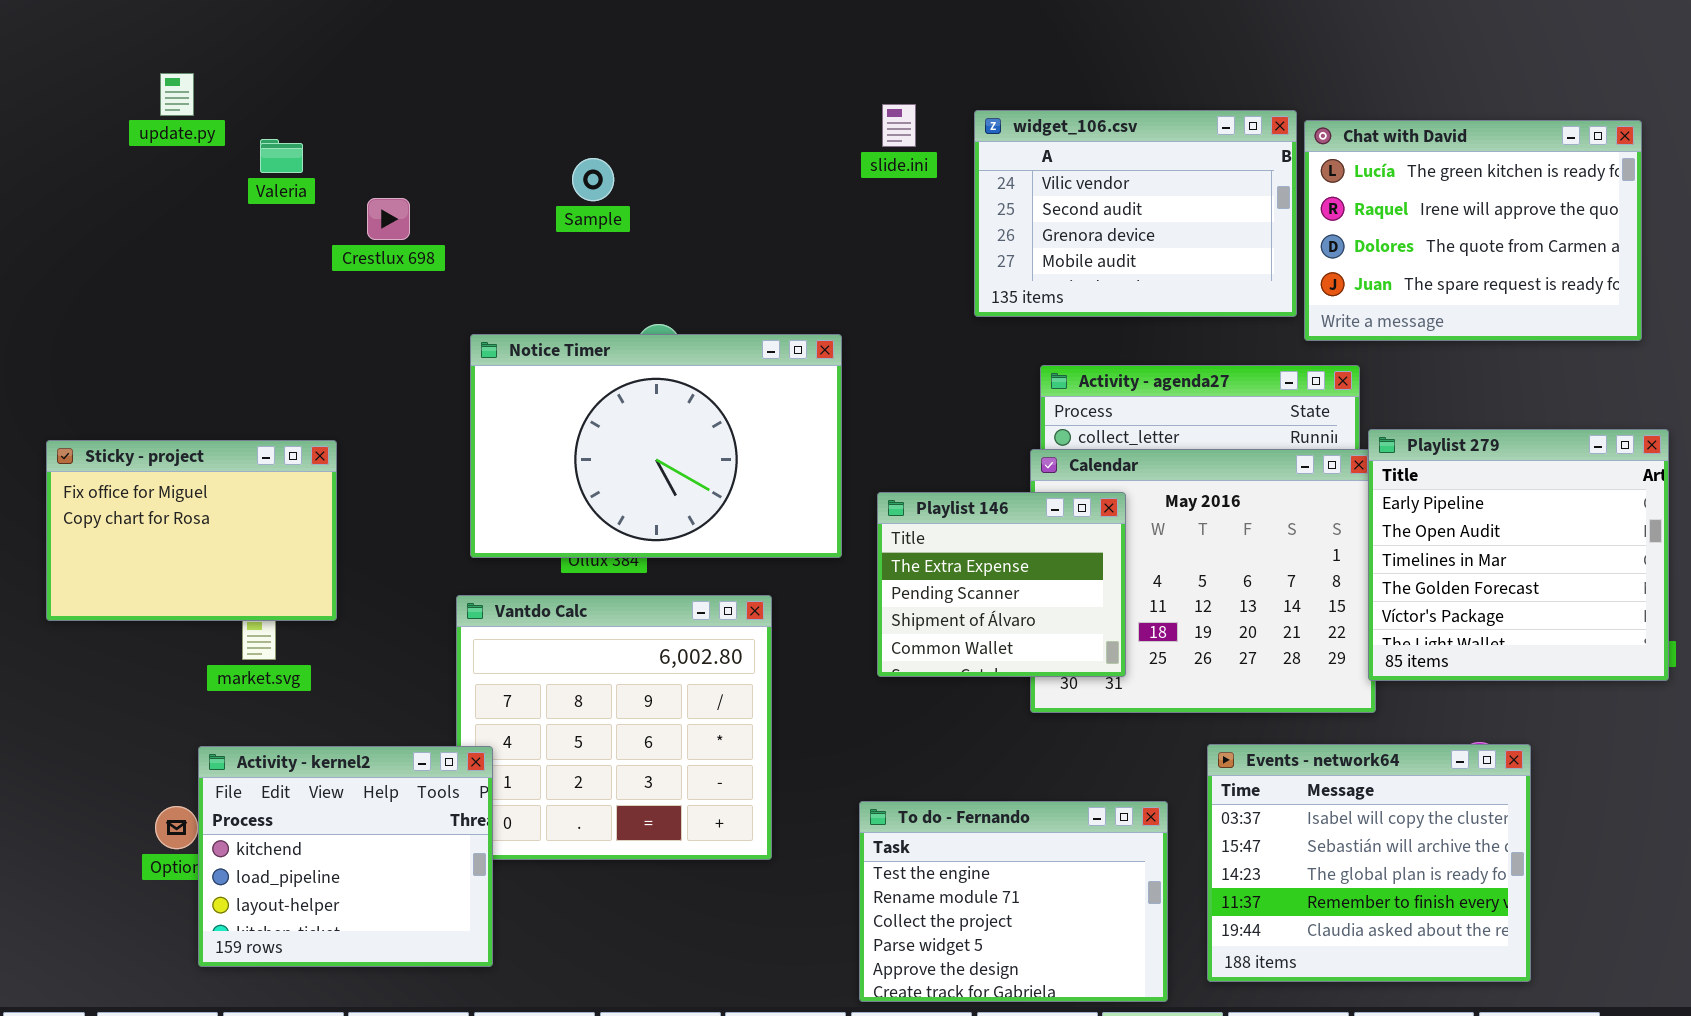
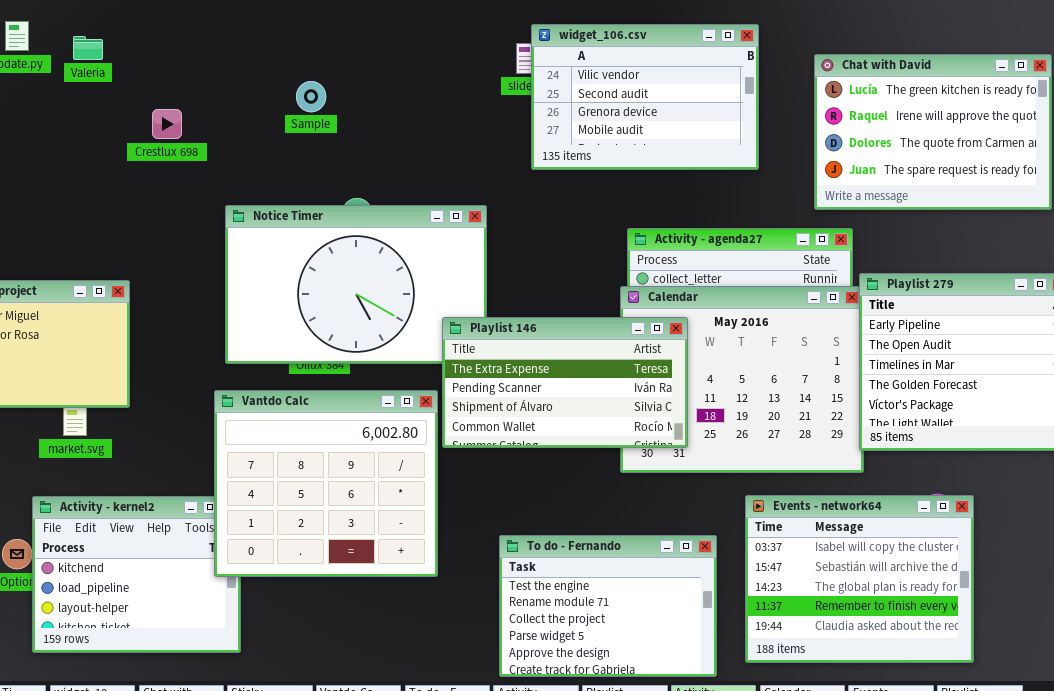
widget_106.csv: [974,110,1297,317] -> [531,24,759,170], moved
Valeria: [260,139,303,173] -> [73,36,103,60], moved
Playlist 146: [877,492,1126,677] -> [442,317,688,448], resized
Vantdo Calc: [456,595,772,860] -> [214,390,438,577], raised

